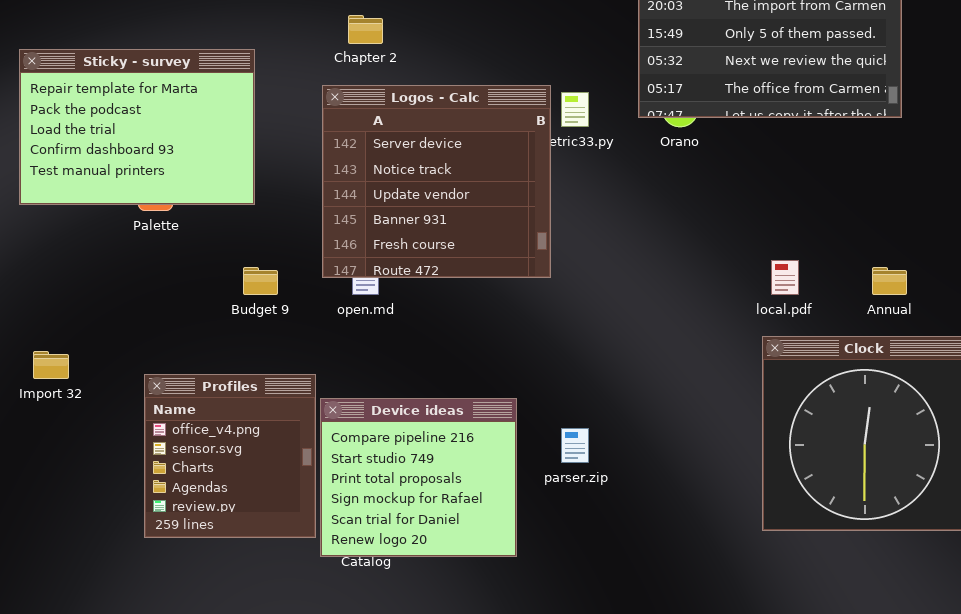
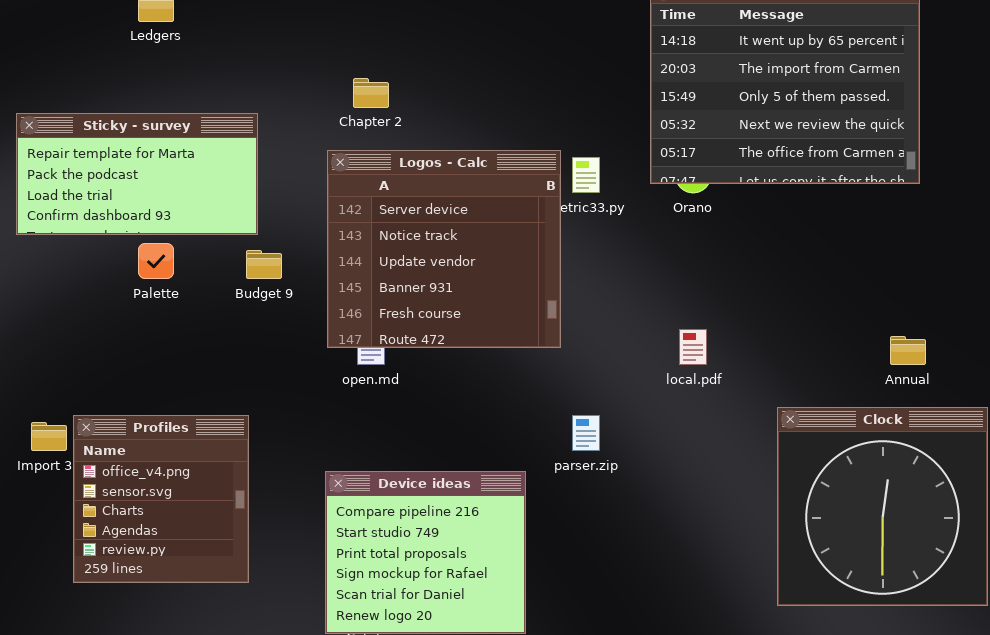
Sticky - survey: [19,49,255,205] -> [16,113,258,235], resized
local.pdf: [771,260,799,295] -> [679,329,707,365], moved
Budget 9: [243,267,278,295] -> [246,250,282,279], moved
Profiles: [144,374,316,538] -> [73,415,249,583], moved
parser.zip: [561,428,589,463] -> [572,415,600,451], moved

